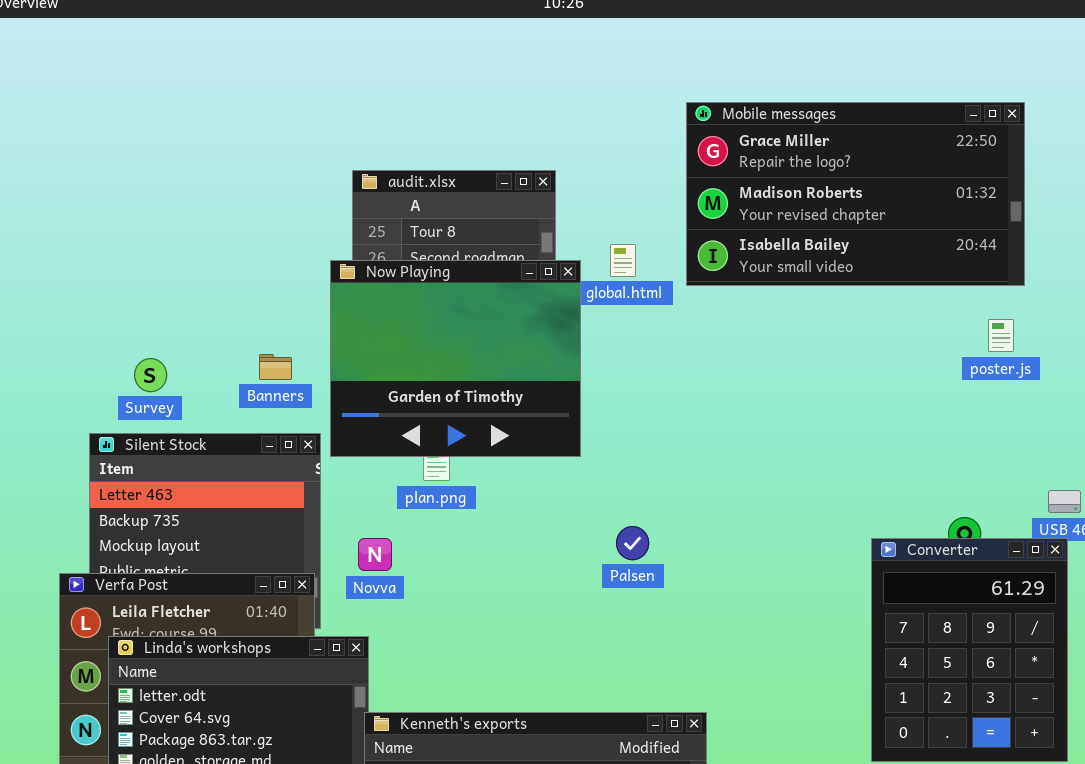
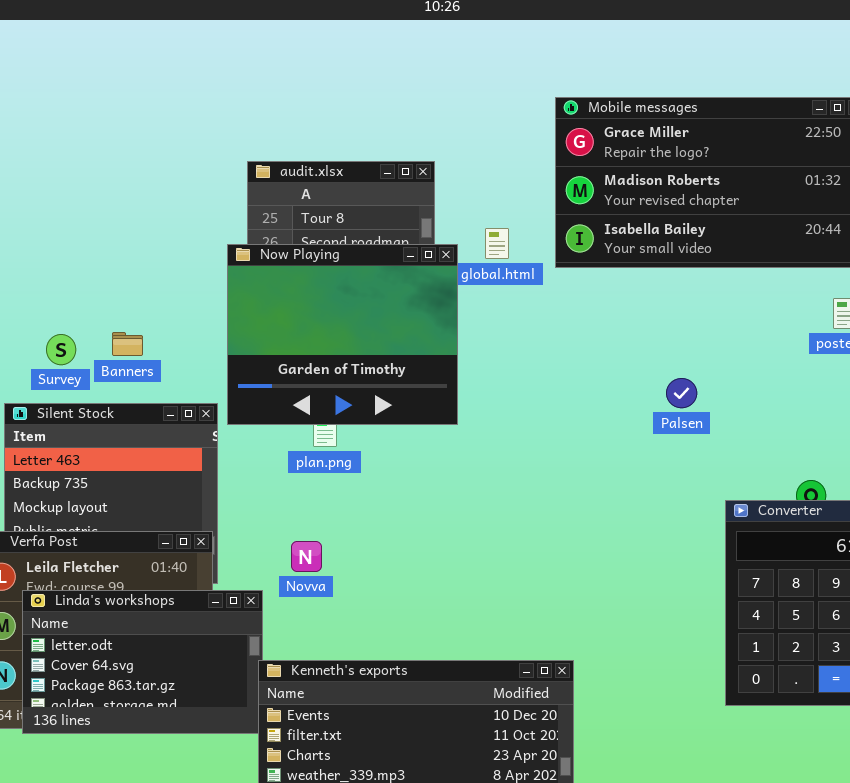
Banners: [259,354,292,380] -> [112,332,143,356], moved
Palsen: [616,526,649,560] -> [666,378,697,408], moved
Novva: [358,538,392,571] -> [291,541,322,572], moved

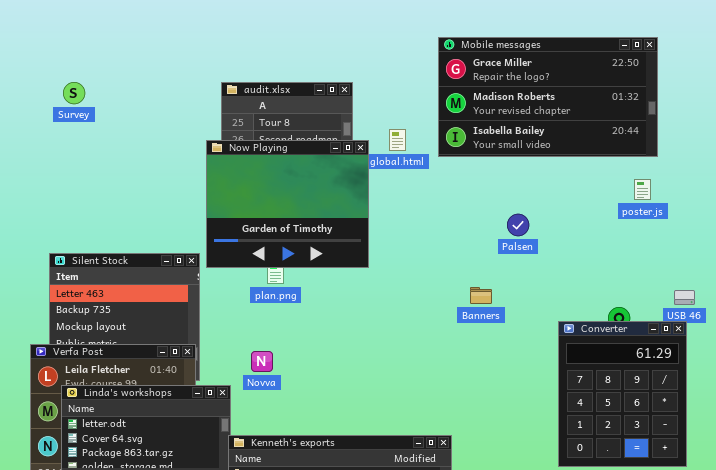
Banners: [112,332,143,356] -> [470,287,492,304], moved
Survey: [46,334,76,365] -> [63,82,85,104], moved
Palsen: [666,378,697,408] -> [507,214,529,236], moved

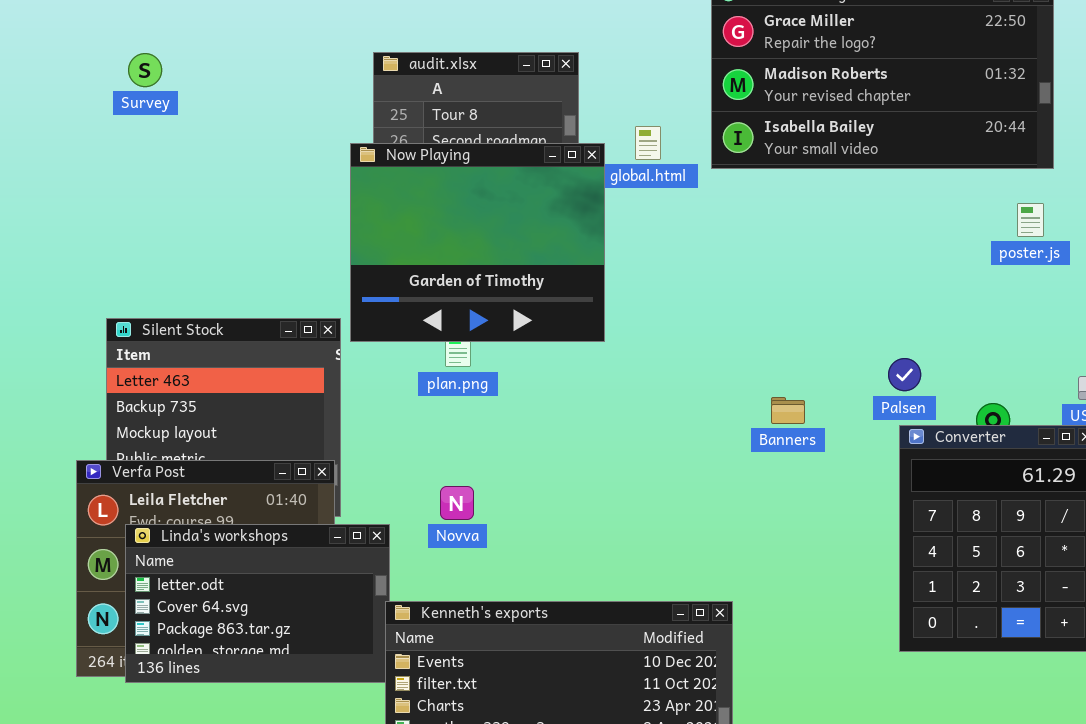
Palsen: [507,214,529,236] -> [888,358,921,391], moved
Banners: [470,287,492,304] -> [771,397,805,424], moved
Novva: [251,351,273,372] -> [440,486,474,520], moved

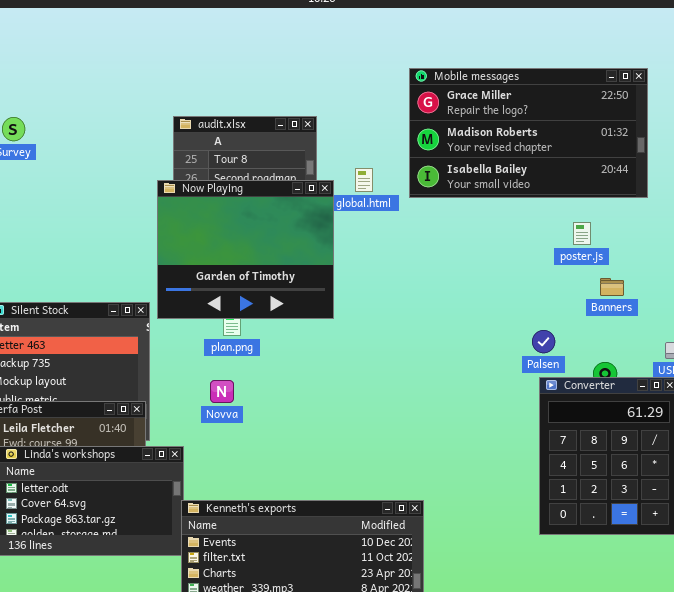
poster.js: [1017,203,1044,237] -> [573,222,591,245], moved
Banners: [771,397,805,424] -> [600,278,624,296], moved
Novva: [440,486,474,520] -> [210,380,234,403], moved

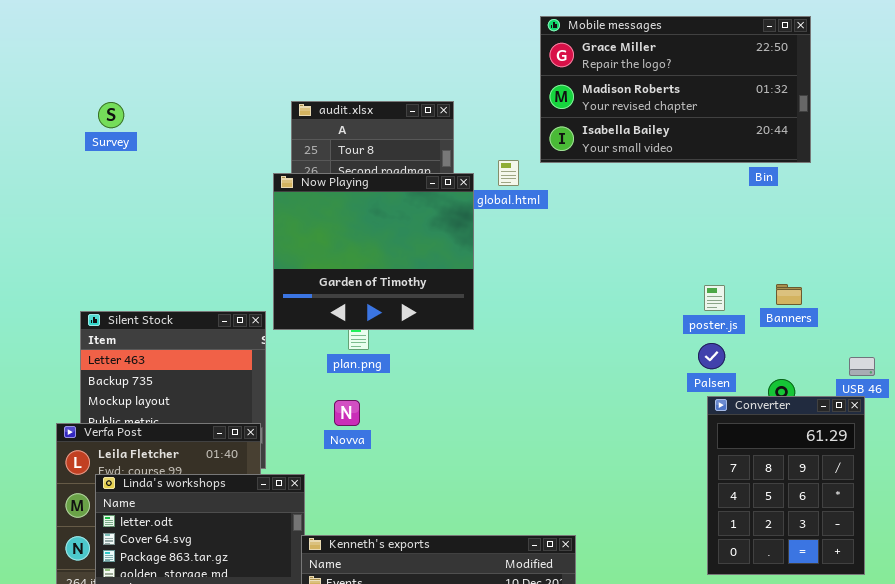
Mobile messages: [409,68,648,198] -> [540,16,811,163], moved
poster.js: [573,222,591,245] -> [704,285,725,311], moved

